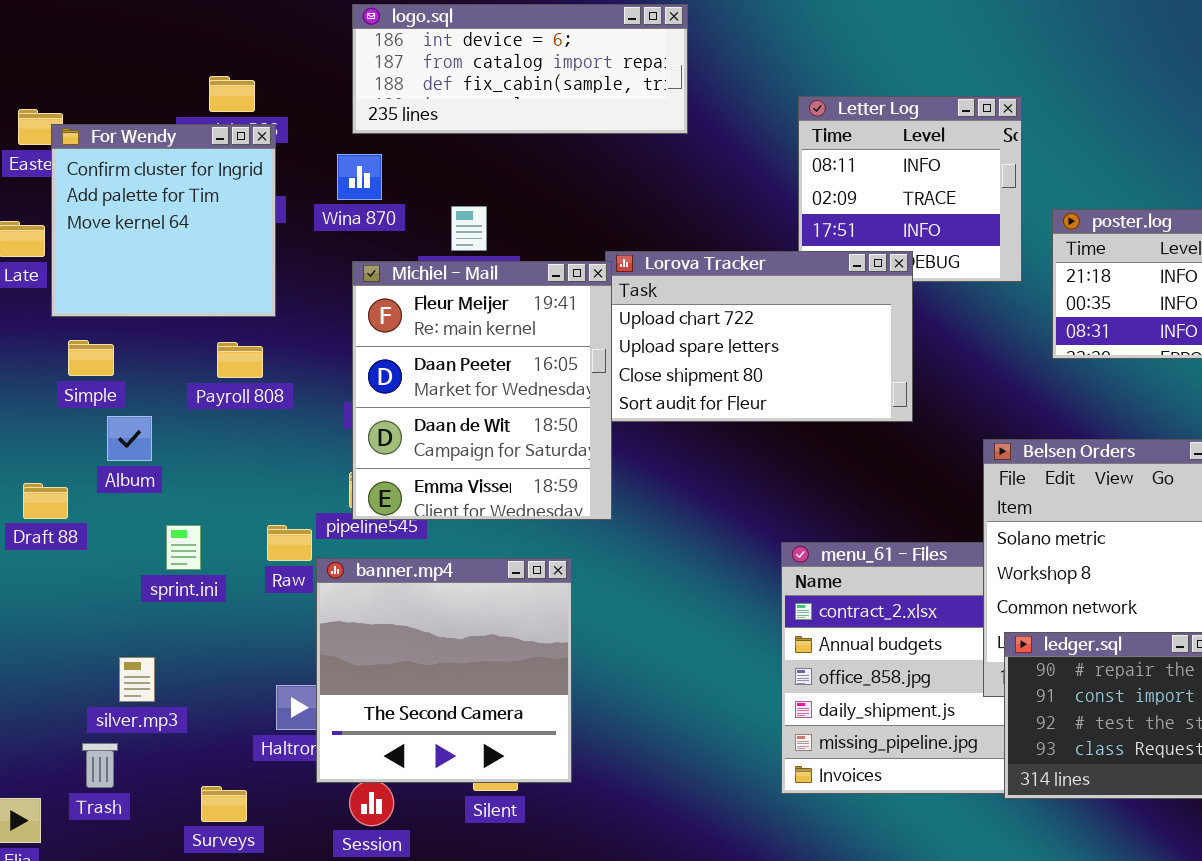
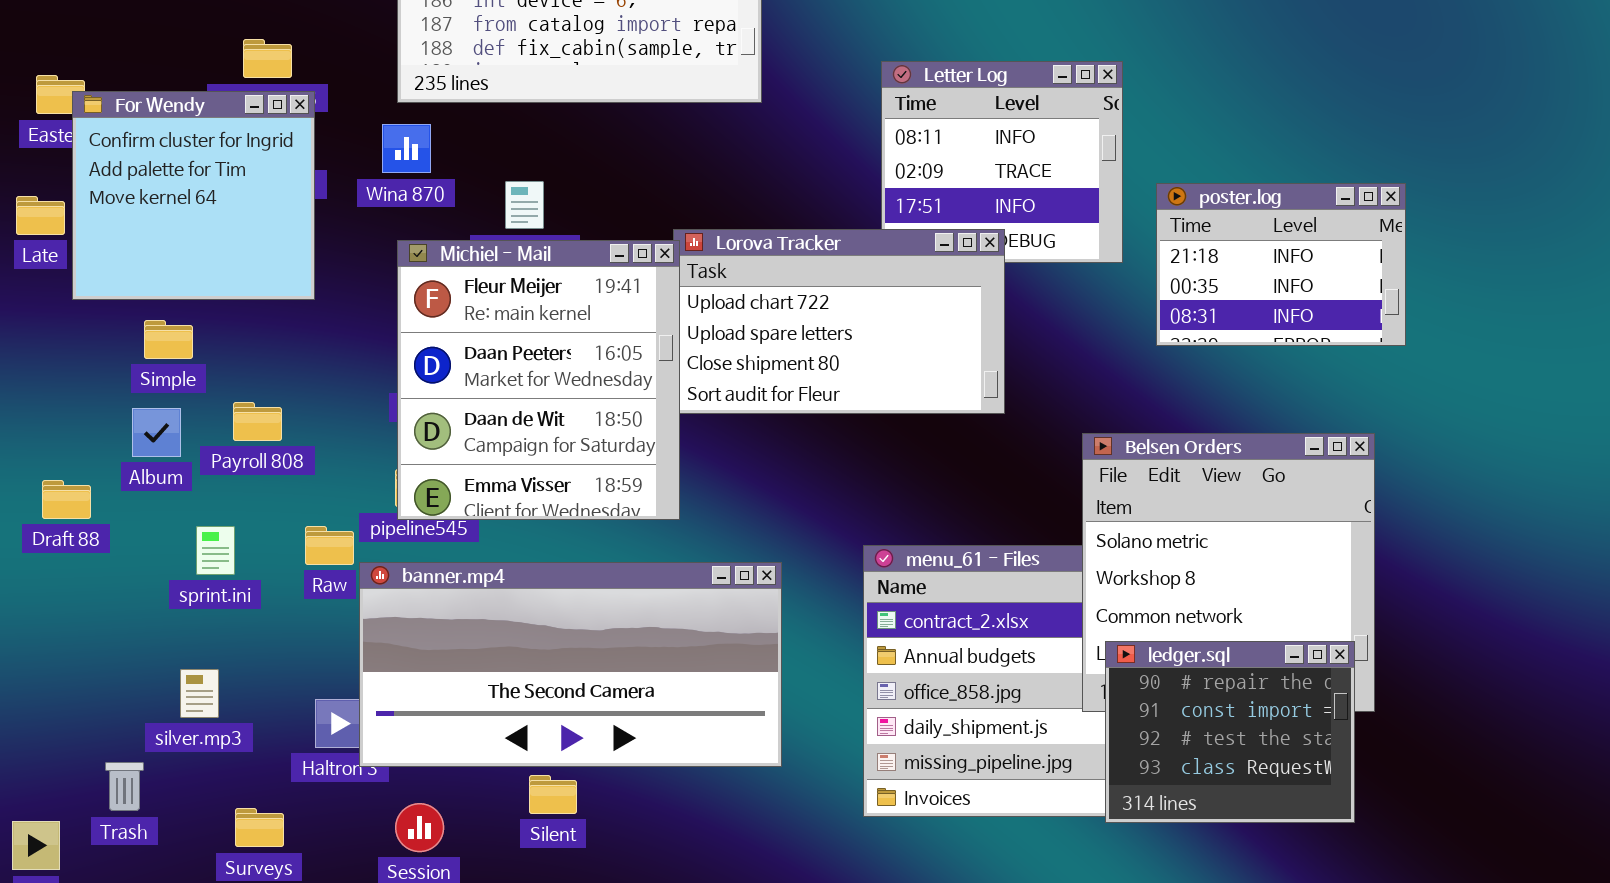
Simple: [68,340,114,376] -> [144,320,193,359], moved
Payroll 808: [217,342,263,378] -> [233,402,282,441], moved
banner.mp4: [316,558,572,783] -> [359,562,782,767], resized
silver.mp3: [119,657,155,702] -> [180,669,219,718], moved

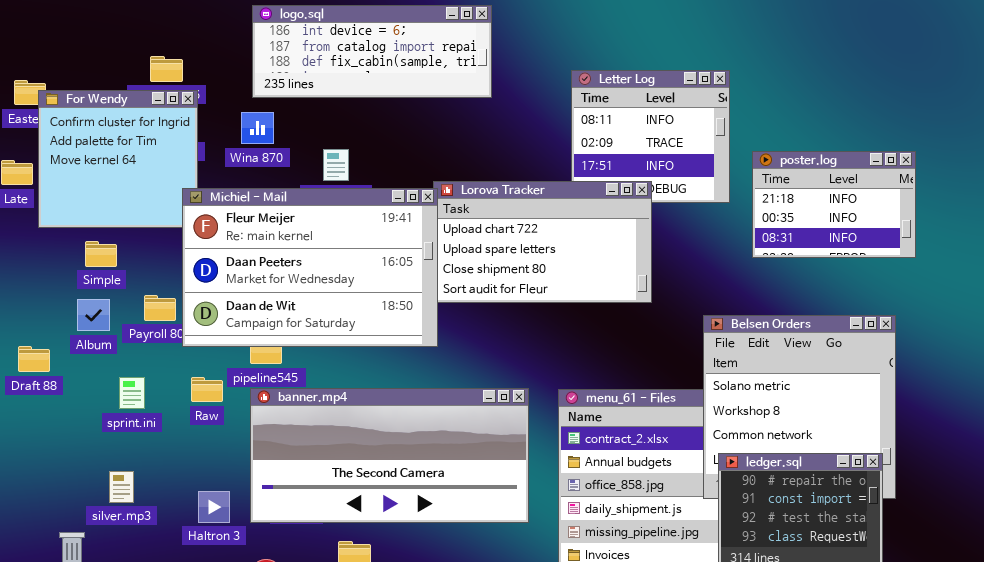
Michiel - Mail: [397,240,680,520] -> [182,188,438,347], resized
banner.mp4: [359,562,782,767] -> [250,388,529,523], moved

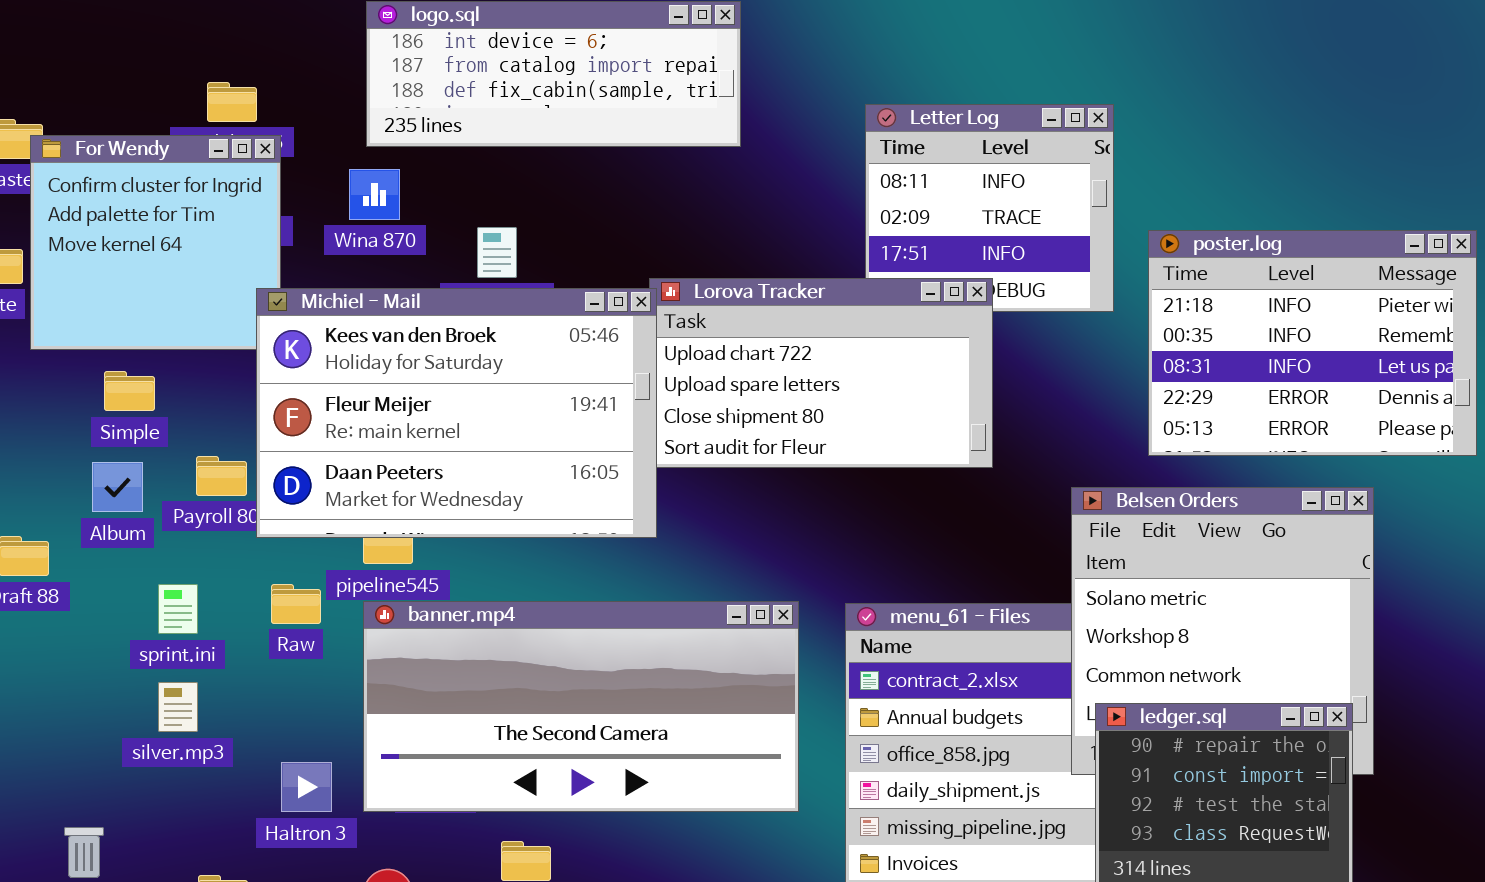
poster.log: [752,151,916,258] -> [1148,230,1477,456], resized
Michiel - Mail: [182,188,438,347] -> [256,288,657,538], scrolled up 1 row
silver.mp3: [109,471,134,503] -> [158,682,198,732], moved

